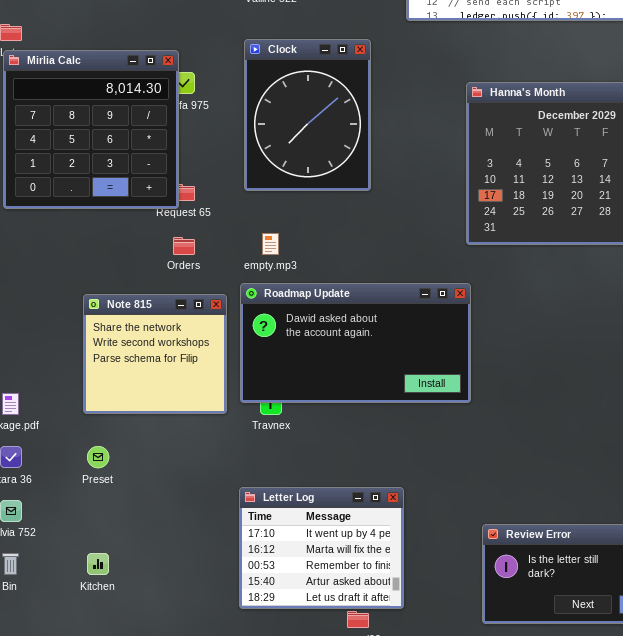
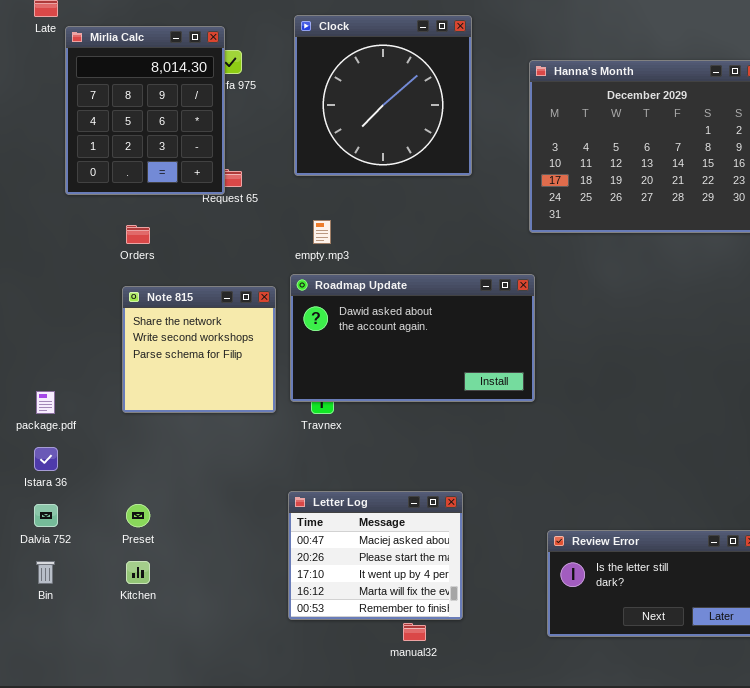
Clock: [244,39,371,191] -> [294,15,472,176], resized
Mirlia Calc: [3,50,179,209] -> [65,26,225,195], resized
Orders: [173,237,195,255] -> [126,225,150,244], moved
Preset: [87,446,109,468] -> [126,504,150,527], moved
Letter Log: [239,487,404,609] -> [288,491,463,620], scrolled up 2 rows

